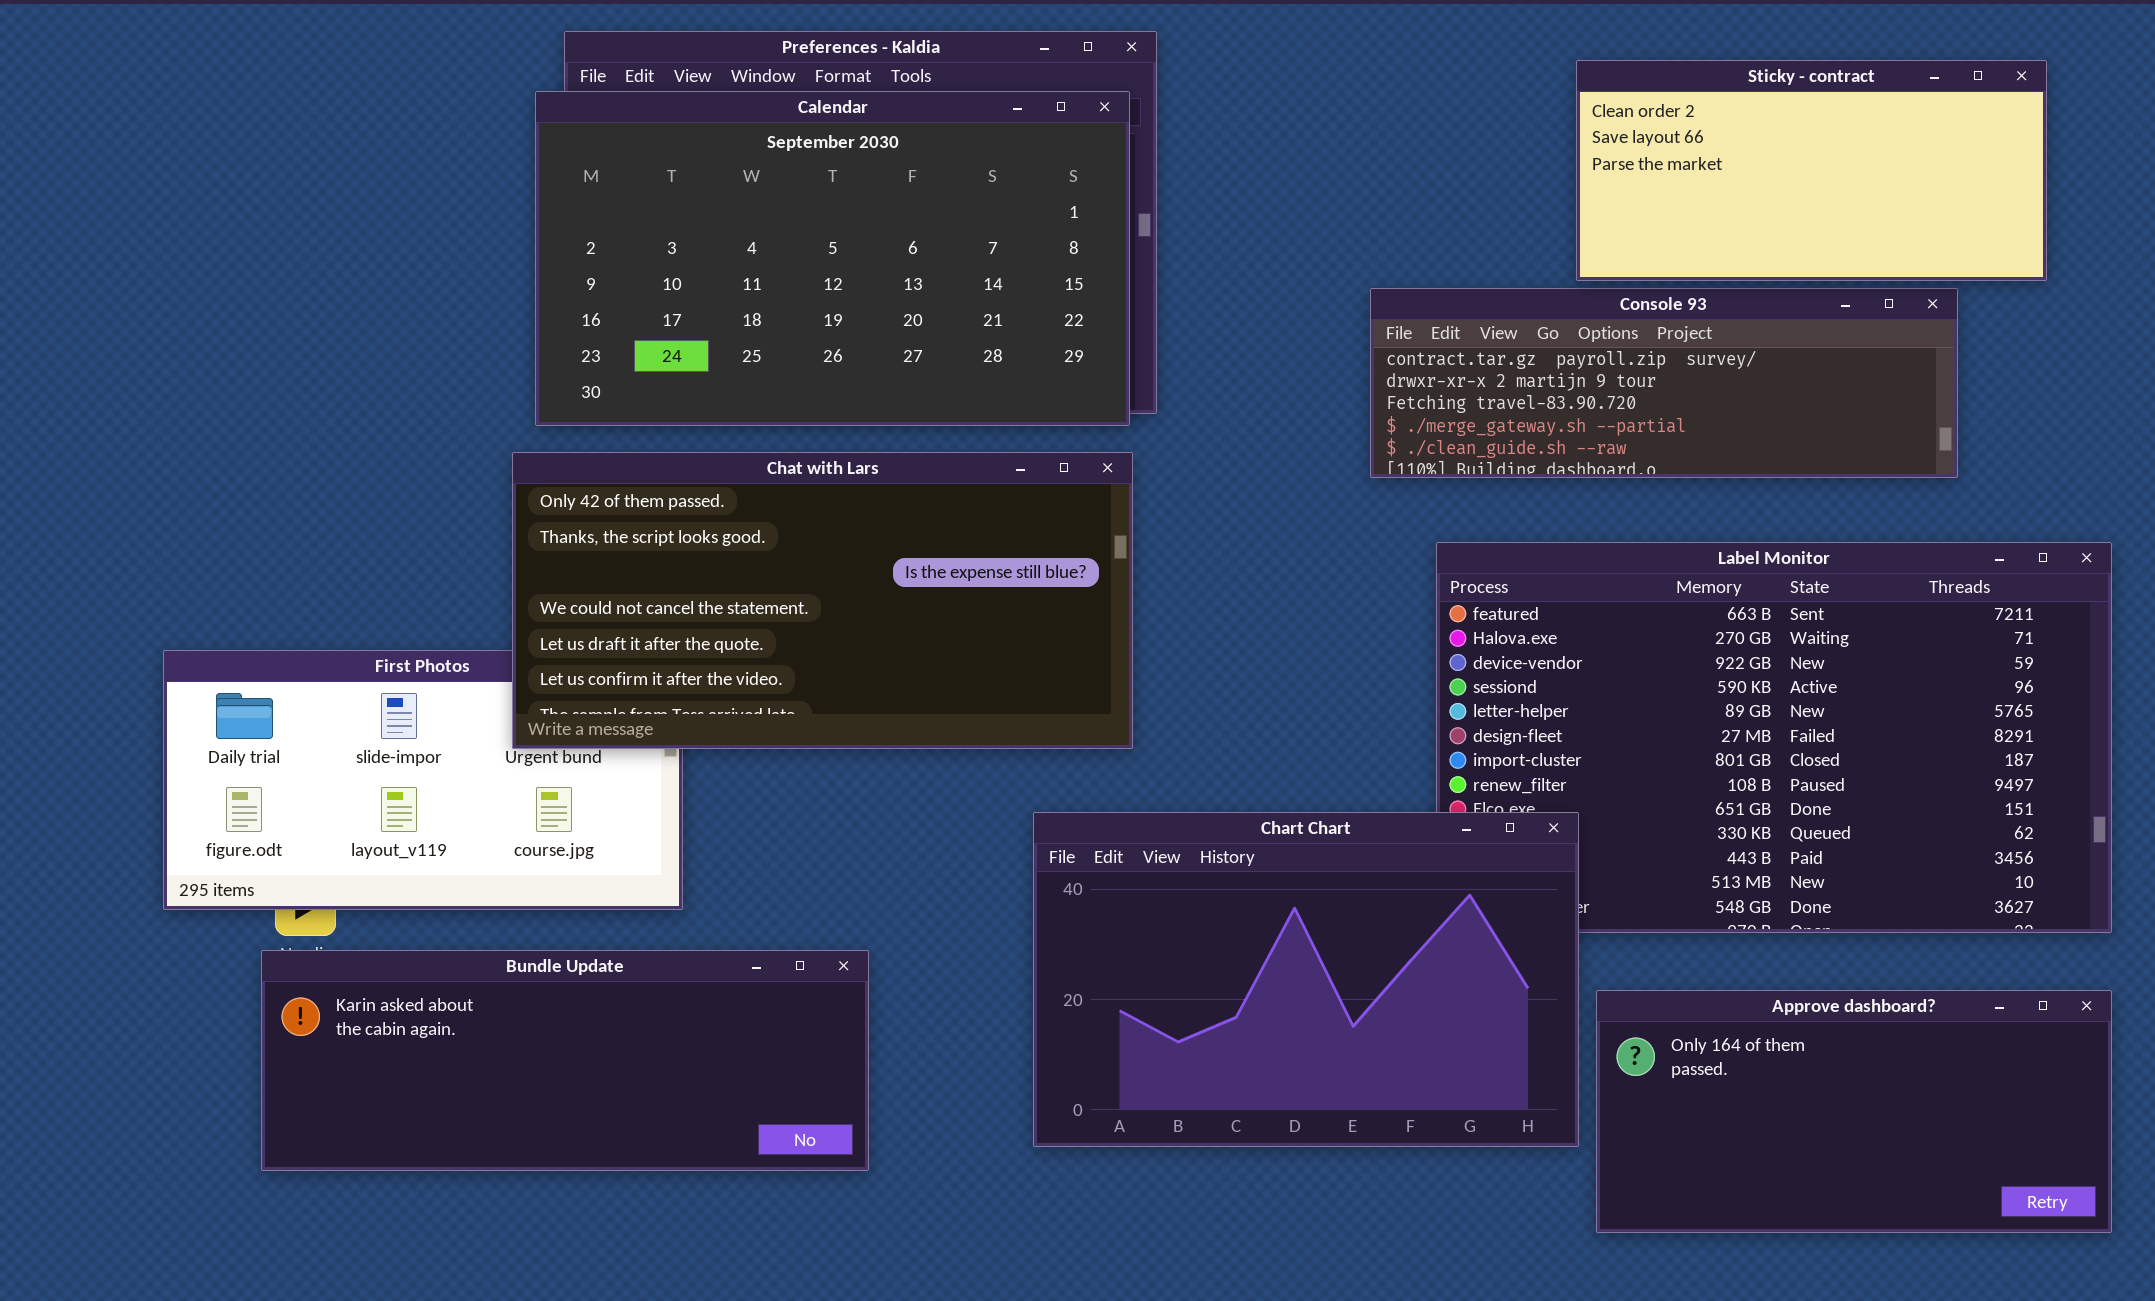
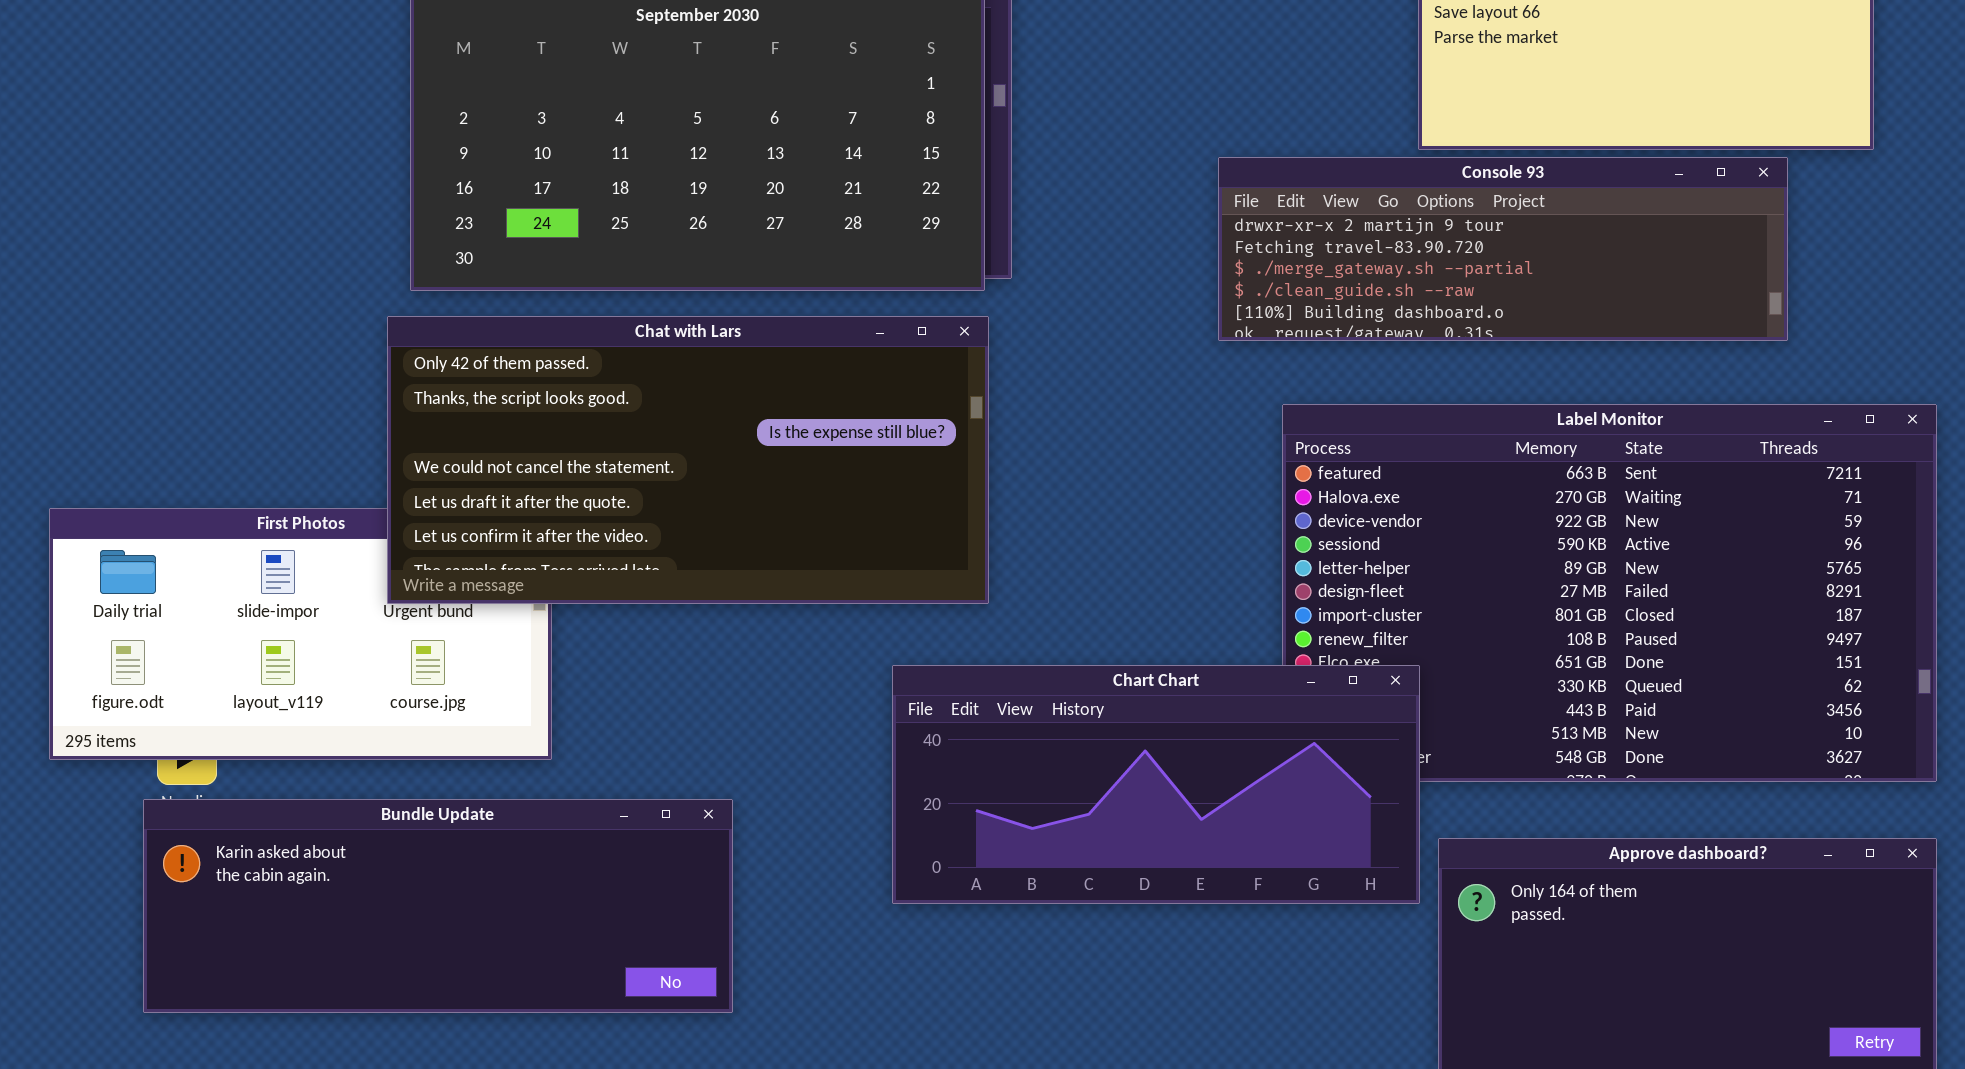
Console 93: [1370,288,1958,478] -> [1218,157,1788,341], scrolled down 1 row
Chart Chart: [1033,812,1579,1147] -> [892,665,1420,904], resized

